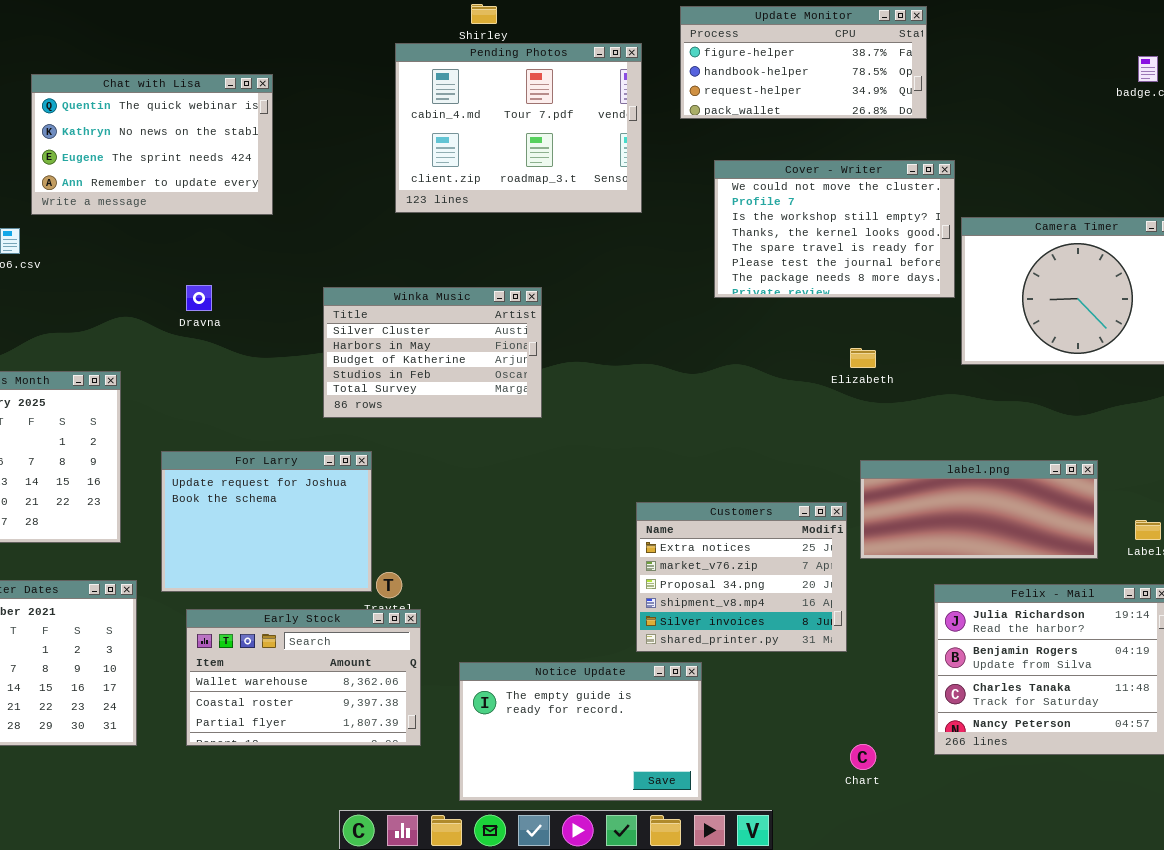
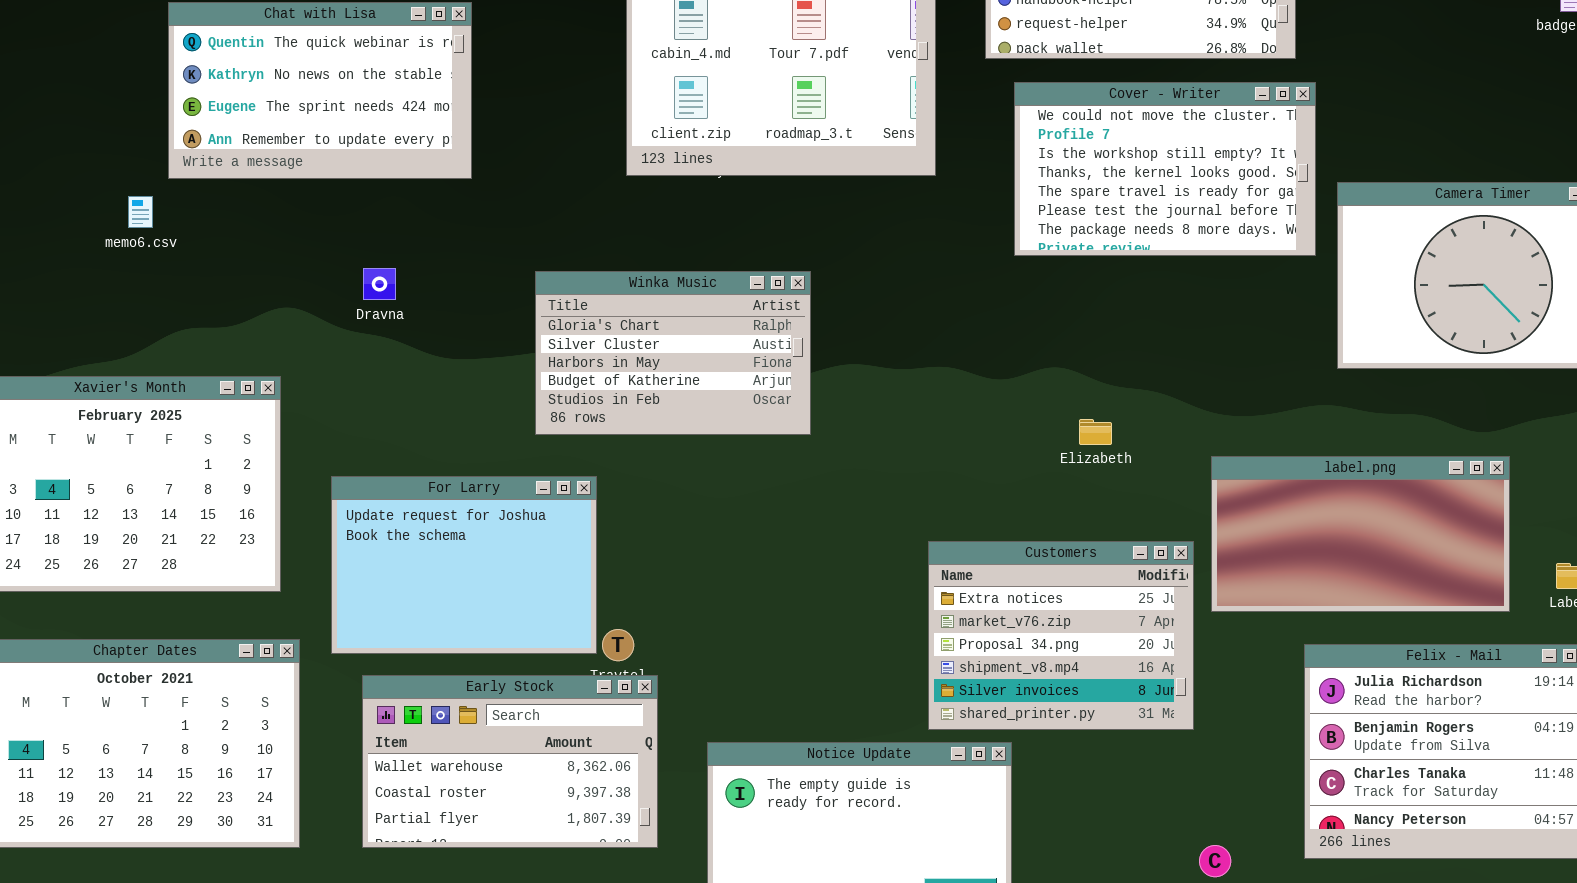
Cover - Writer: [714,160,955,298] -> [1014,82,1316,256], moved
Winka Music: [323,287,542,418] -> [535,271,811,435], scrolled up 1 row
Elizabeth: [850,348,876,368] -> [1079,419,1112,445], moved
label.png: [860,460,1098,559] -> [1211,456,1510,612], resized

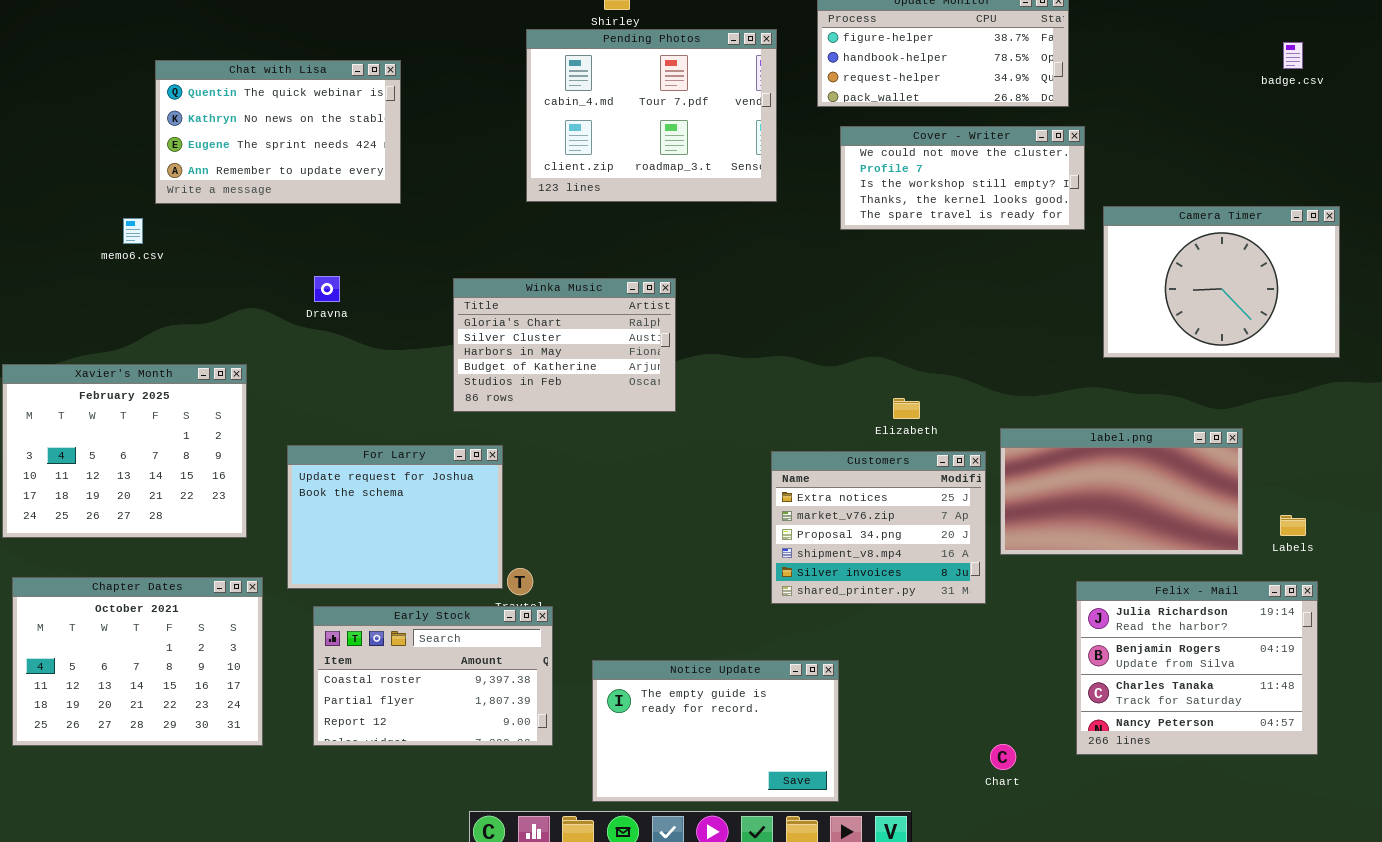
Cover - Writer: [1014,82,1316,256] -> [840,126,1085,230], resized
Customers: [928,541,1194,730] -> [771,451,986,604], moved
Early Stock: [362,675,658,848] -> [313,606,553,746], scrolled down 1 row

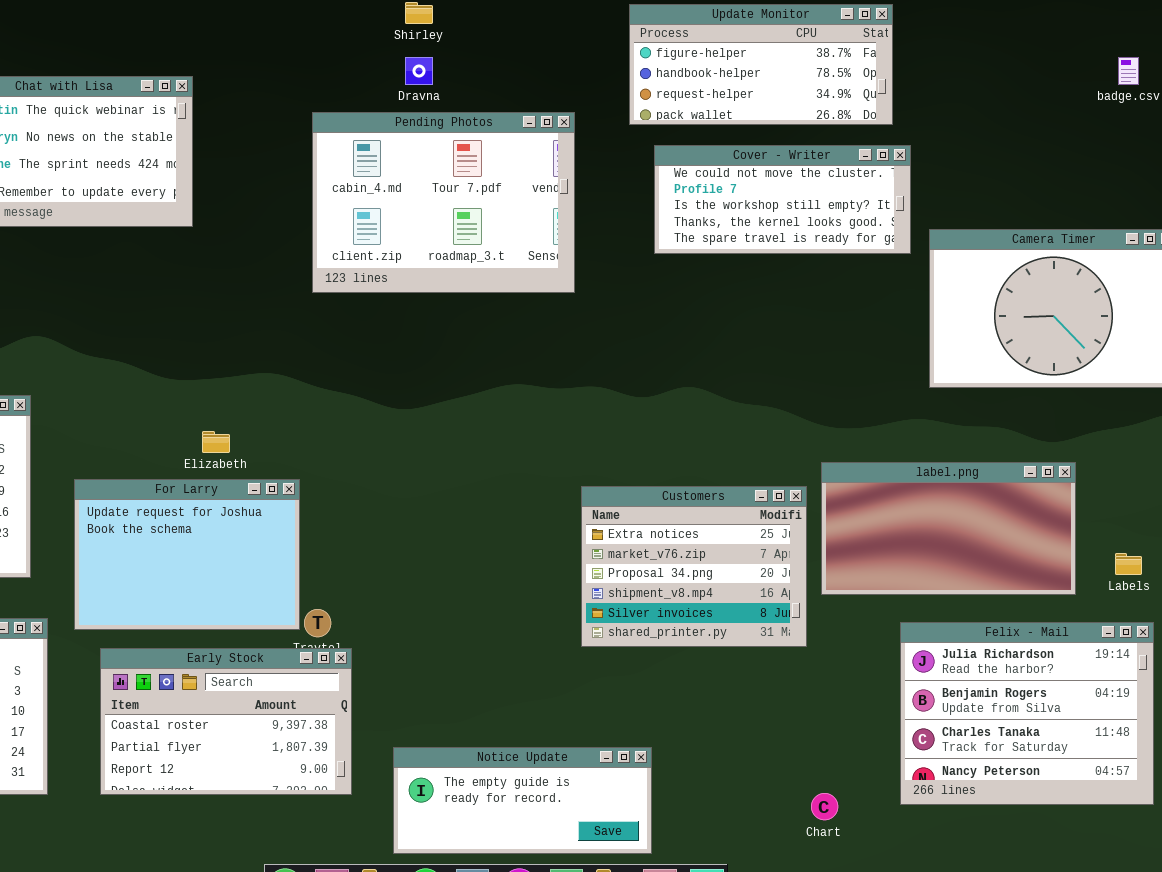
Pending Photos: [526,29,777,202] -> [312,112,575,293], moved
Dravna: [314,276,340,302] -> [405,57,433,85], moved
Winka Music: [453,278,676,412] -> none, closed
Elizabeth: [893,398,920,419] -> [202,431,230,453], moved
Notice Update: [592,660,839,802] -> [393,747,652,854], resized

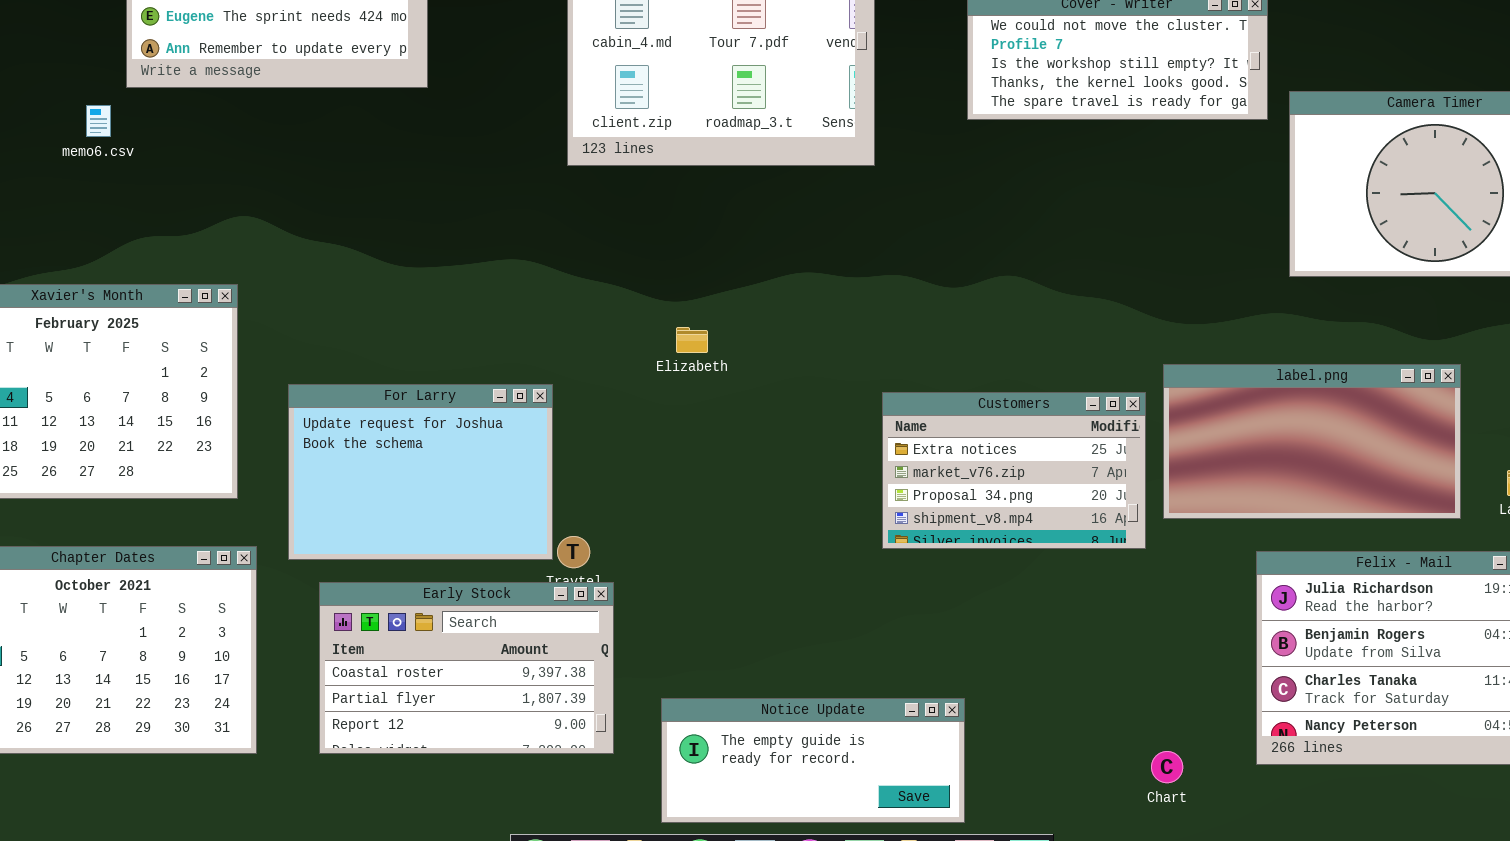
Elizabeth: [202,431,230,453] -> [676,327,708,353], moved
Customers: [581,486,807,647] -> [882,392,1146,549], resized

